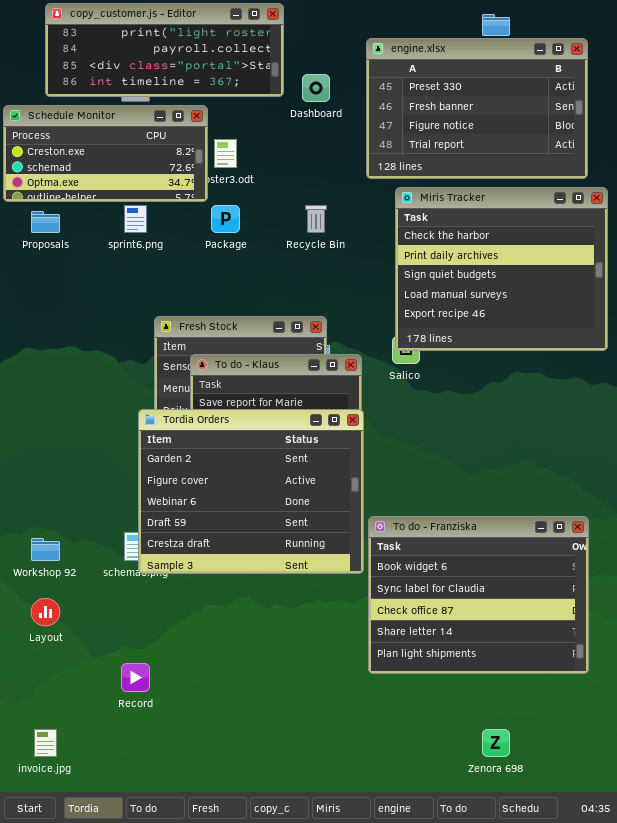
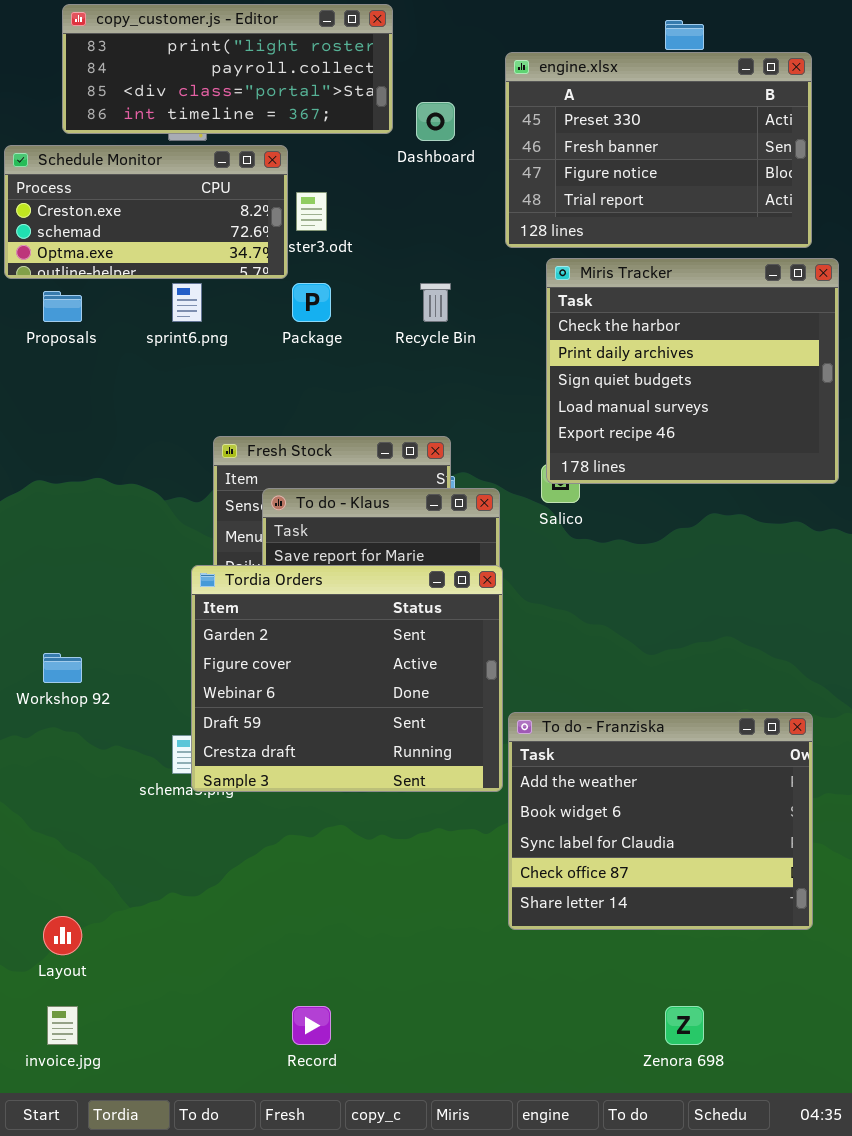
To do - Franziska: [368,516,589,674] -> [508,712,813,930], scrolled up 1 row
Workshop 92: [31,538,60,561] -> [43,653,82,683], moved
Layout: [31,598,60,626] -> [43,916,82,955], moved
Record: [121,663,150,692] -> [292,1006,331,1045], moved

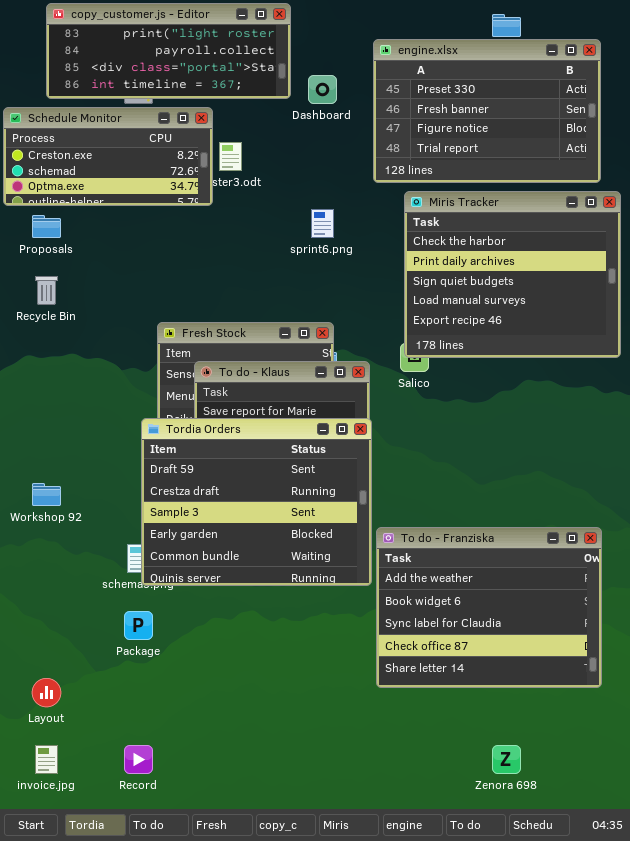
sprint6.png: [172,283,202,322] -> [311,209,334,238], moved
Package: [292,283,331,322] -> [124,611,153,640], moved
Recycle Bin: [420,283,451,322] -> [35,276,58,305], moved
Tordia Orders: [191,565,503,792] -> [141,418,372,586], scrolled down 3 rows
Record: [292,1006,331,1045] -> [124,745,153,774], moved

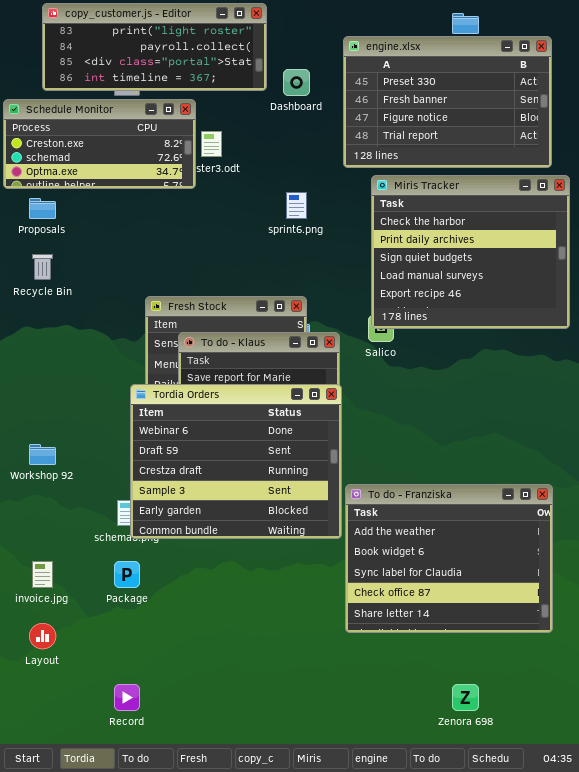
Tordia Orders: [141,418,372,586] -> [130,384,342,539], scrolled up 1 row
invoice.jpg: [35,745,58,774] -> [32,561,53,588], moved

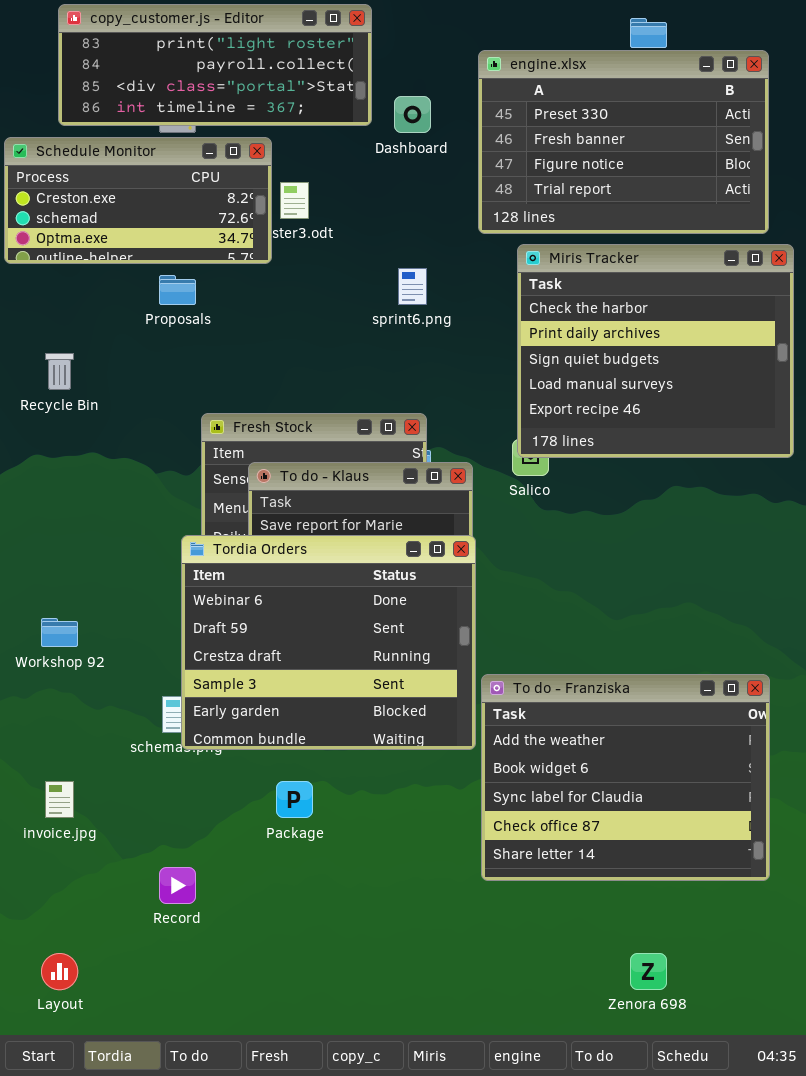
Proposals: [29,198,56,219] -> [159,275,196,305], moved
Package: [114,561,140,588] -> [276,781,313,818], moved
Layout: [29,623,56,649] -> [41,953,78,990], moved
Record: [114,684,140,711] -> [159,867,196,904], moved

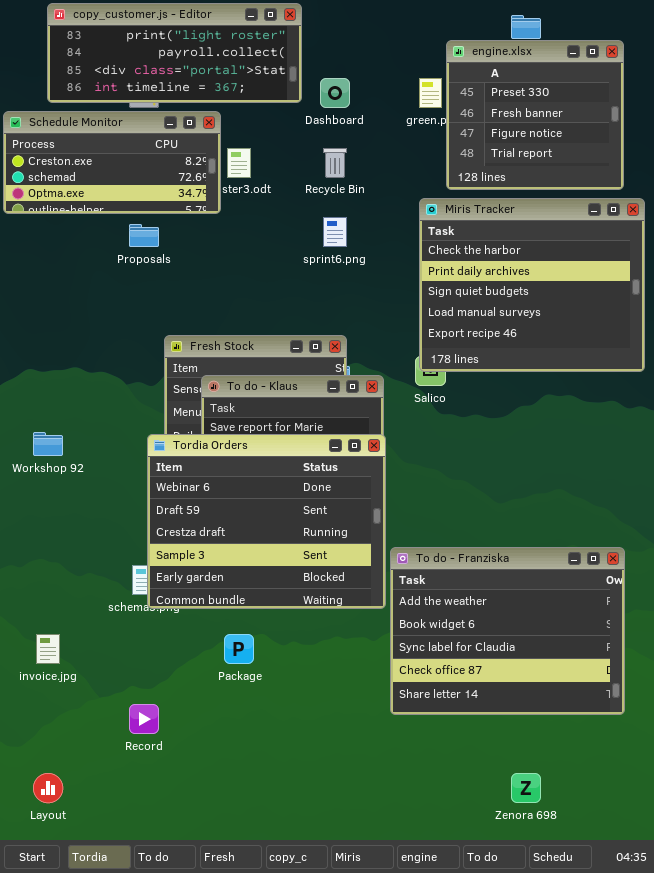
engine.xlsx: [478,50,769,234] -> [446,40,624,190], resized
Recycle Bin: [45,353,74,390] -> [323,148,347,178], moved
Workshop 92: [41,618,78,647] -> [33,432,63,456], moved

